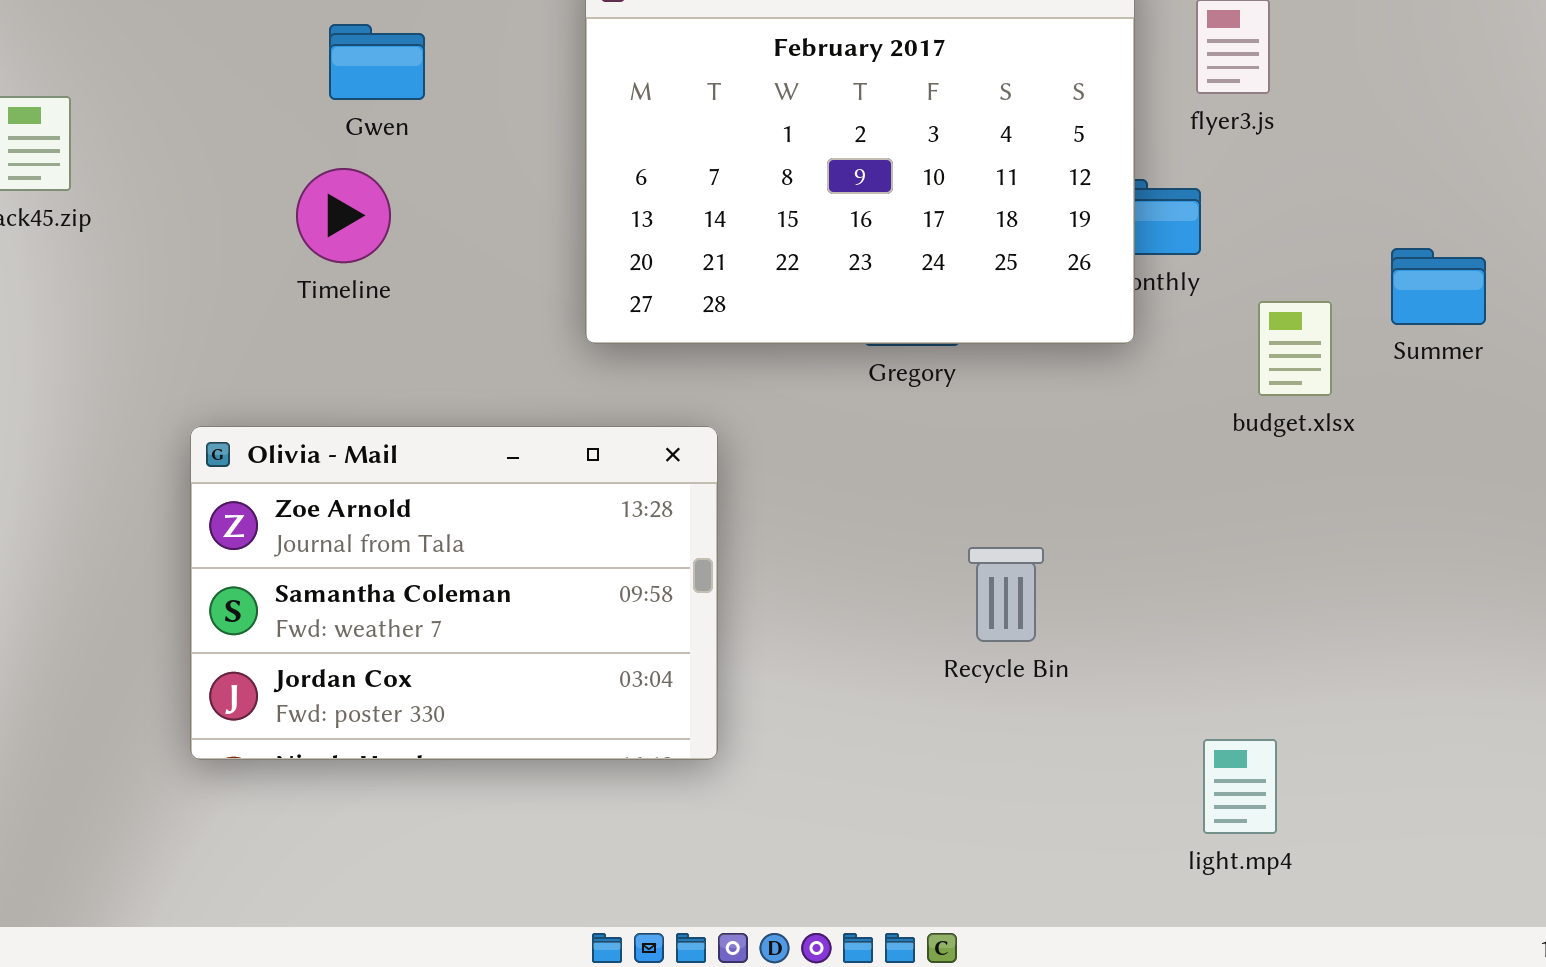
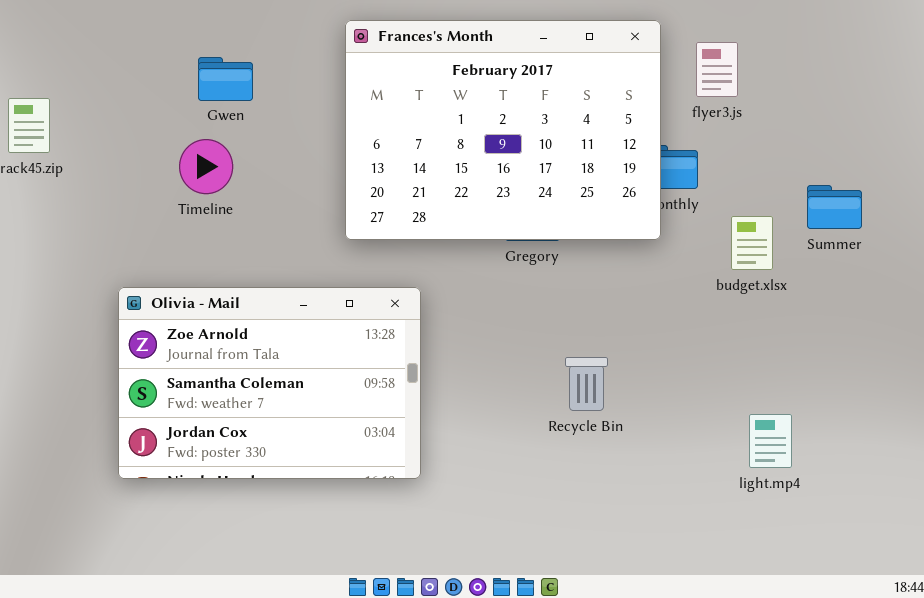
light.mp4: [1203,739,1277,834] -> [749,414,792,468], moved

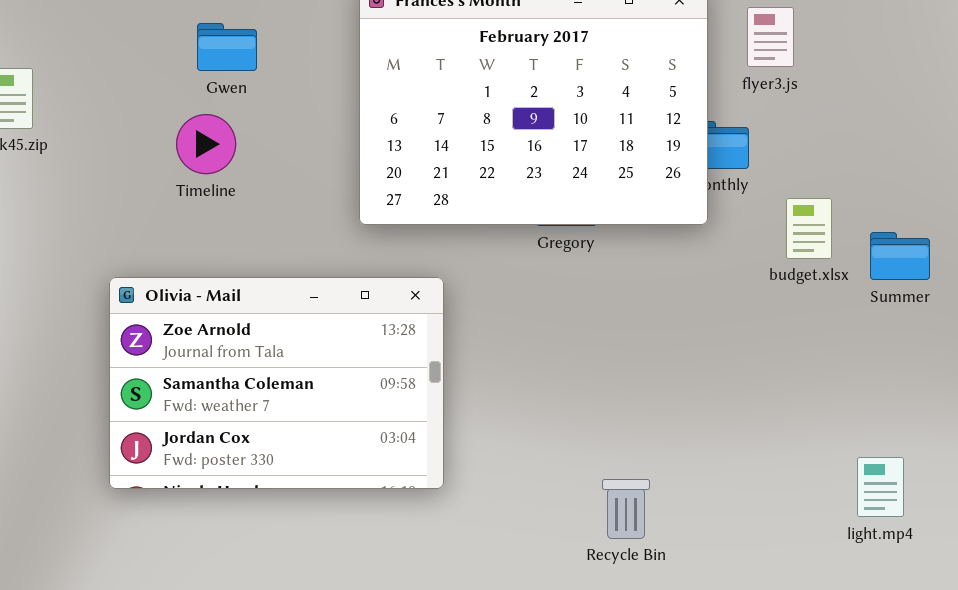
Summer: [807,185,862,229] -> [870,232,930,280], moved
Recycle Bin: [565,357,608,411] -> [602,479,650,539], moved
light.mp4: [749,414,792,468] -> [857,457,904,517], moved

